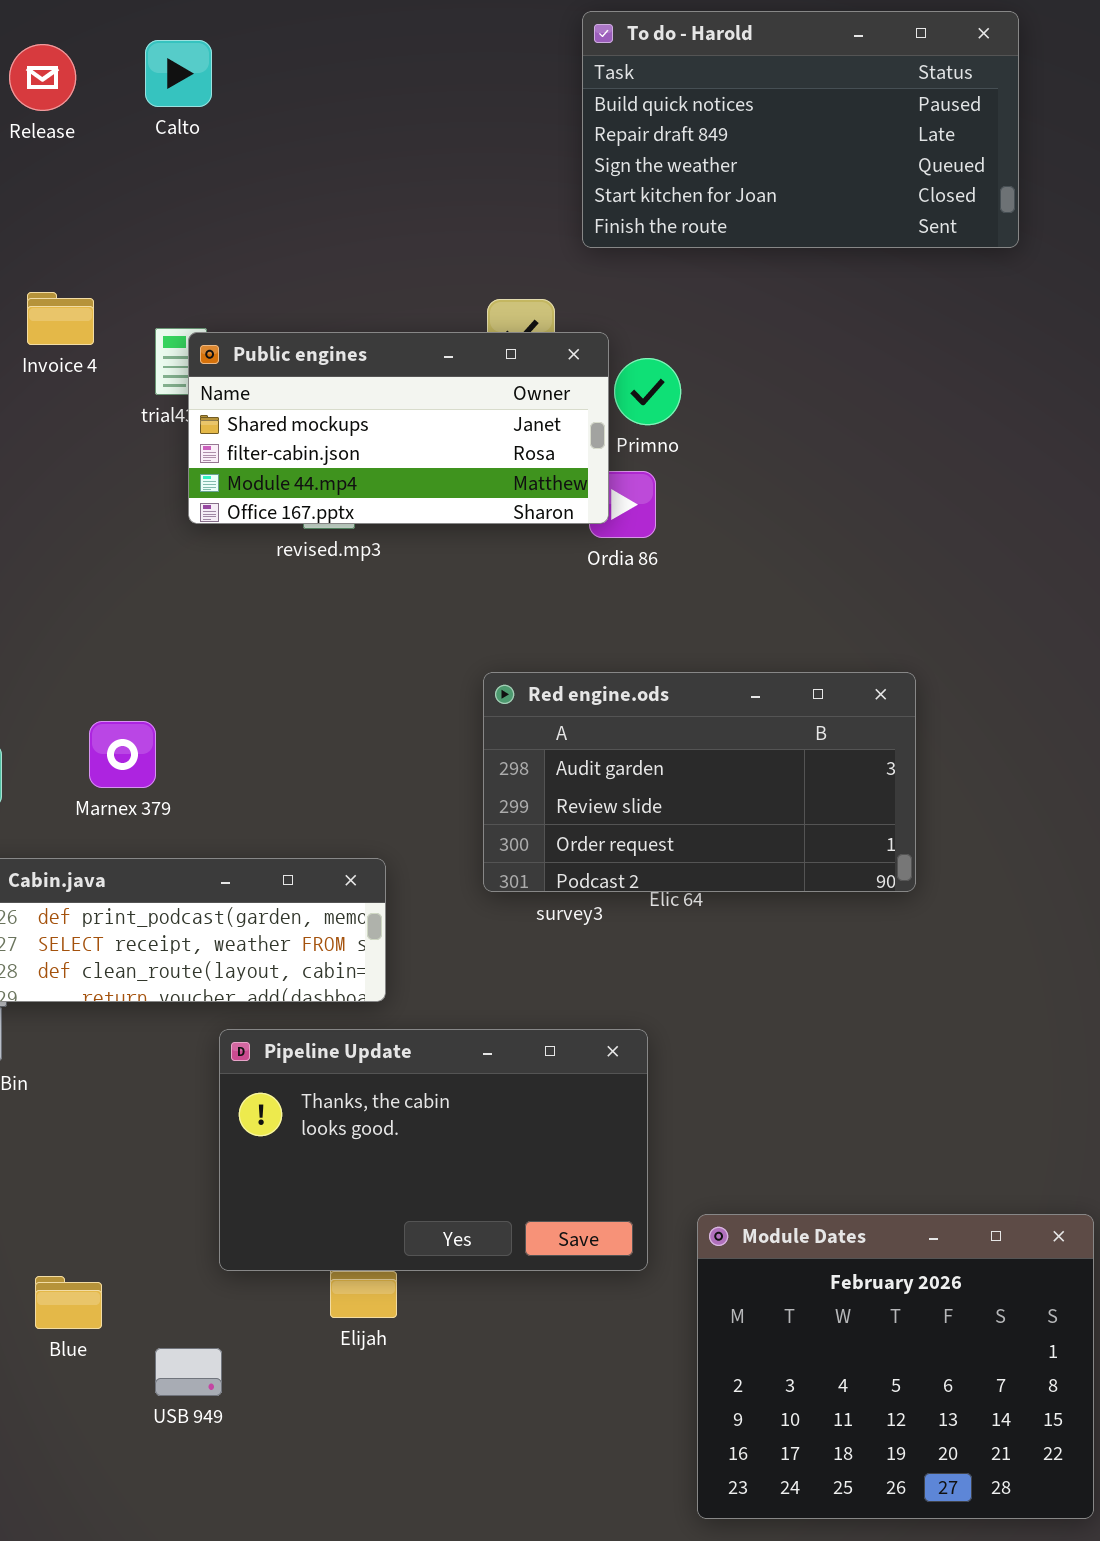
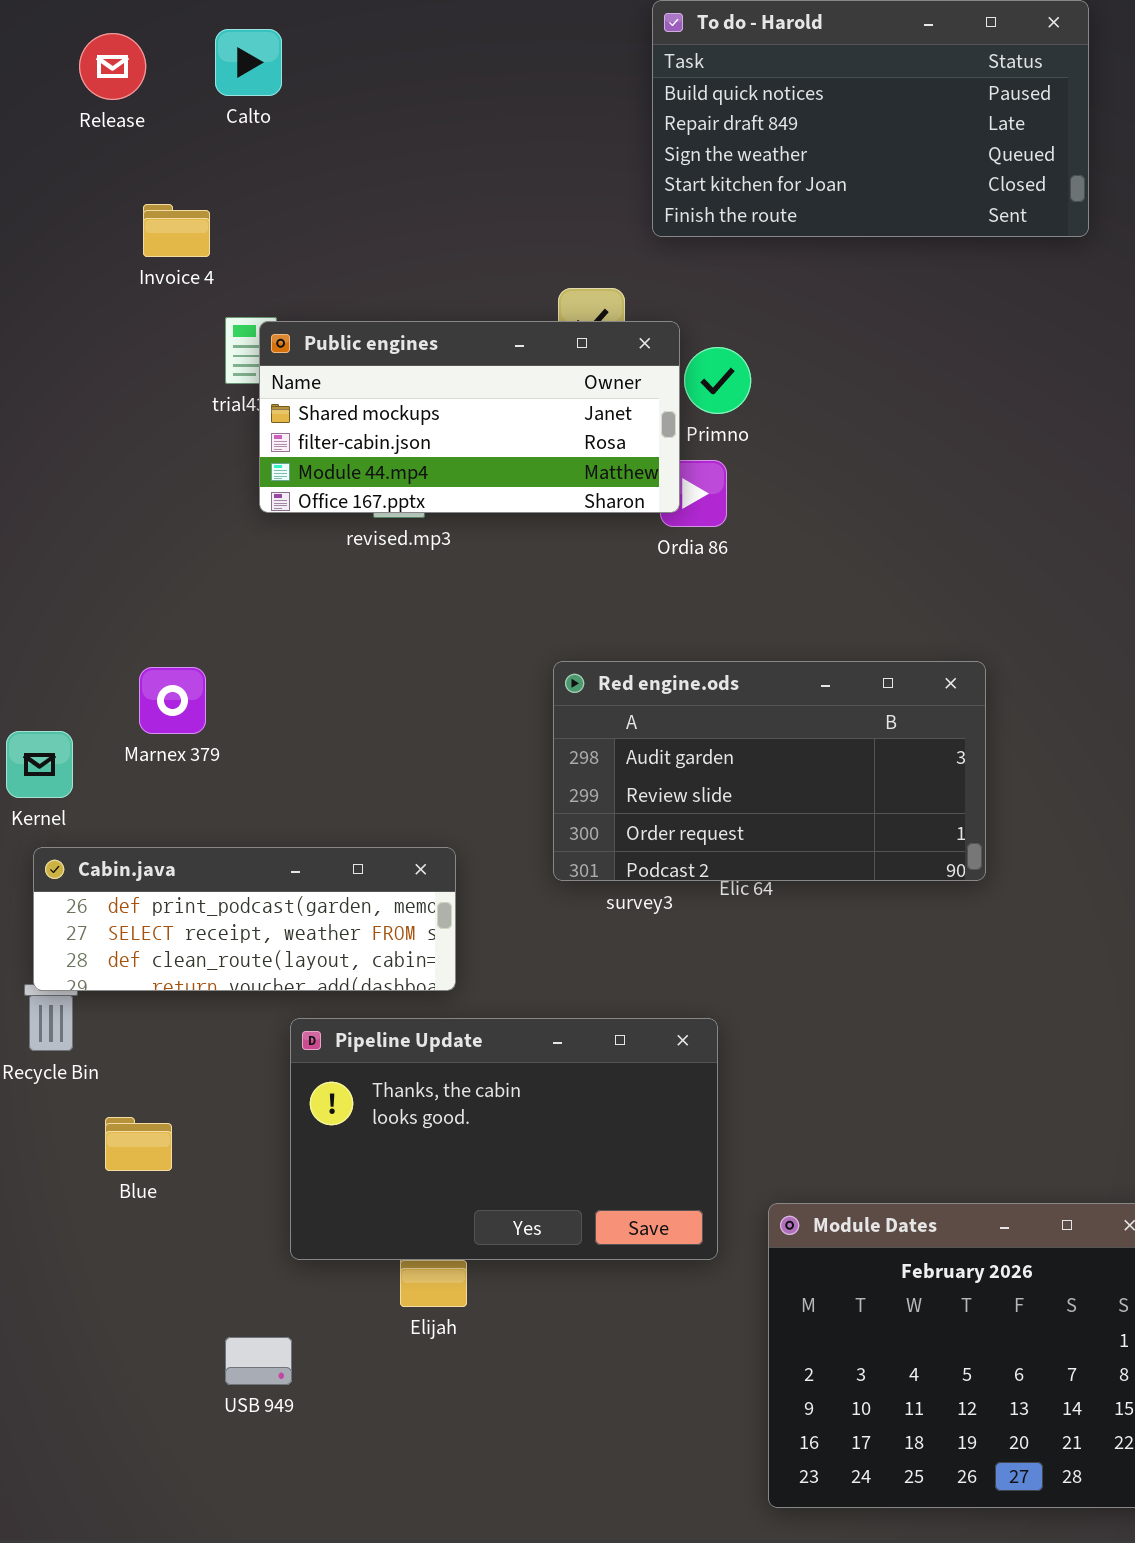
Invoice 4: [27,292,94,345] -> [143,204,210,257], moved
Marnex 379: [89,721,156,788] -> [139,667,206,734], moved
Blue: [35,1276,102,1329] -> [105,1117,172,1171], moved

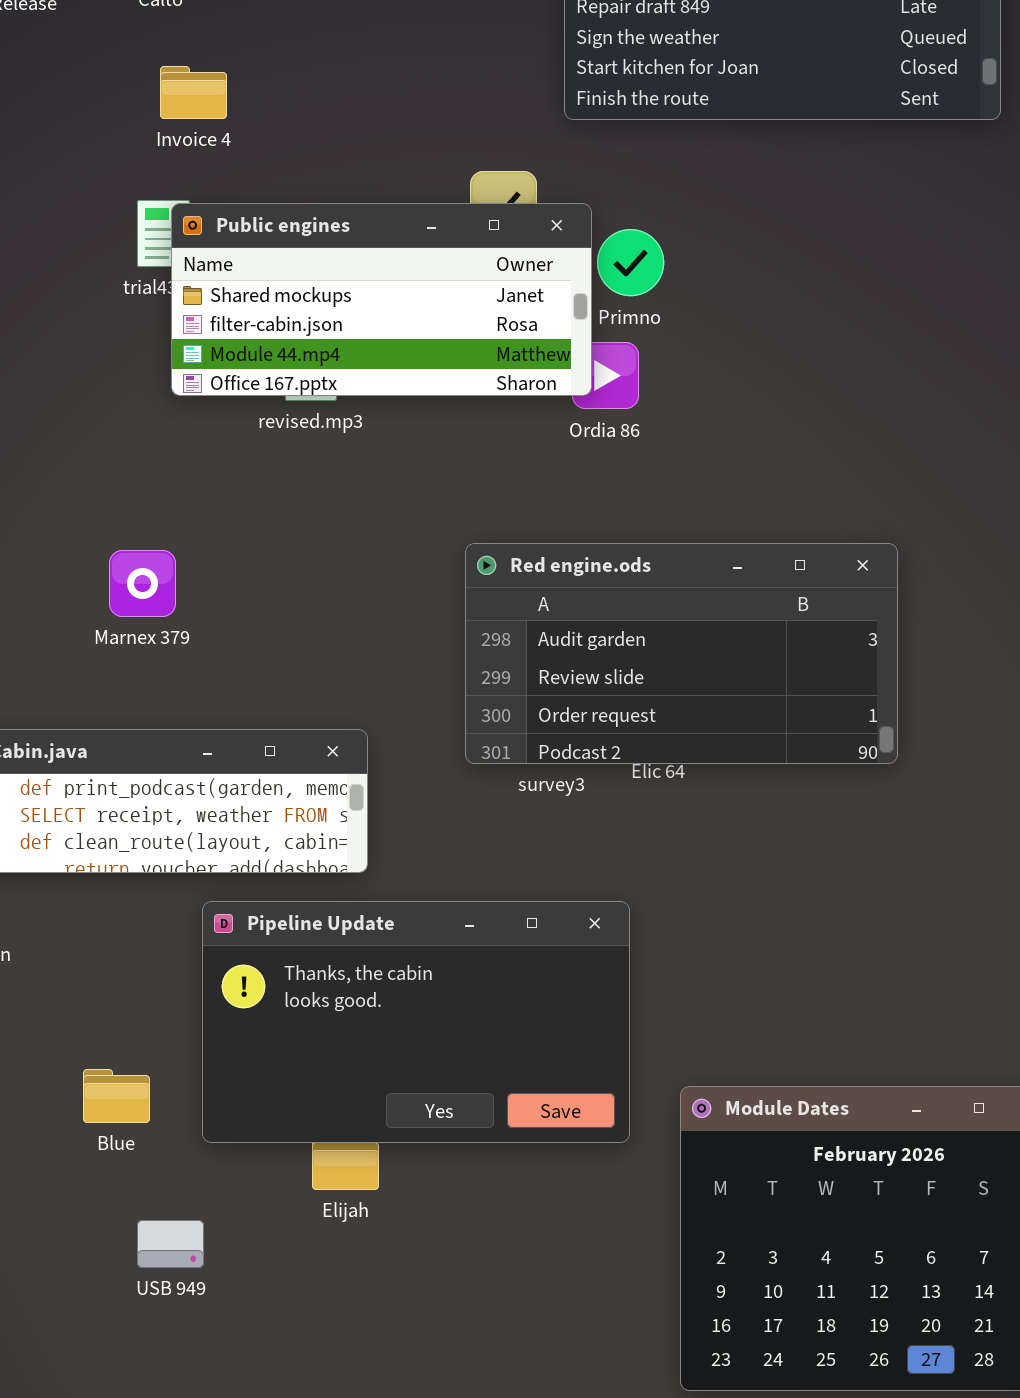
Invoice 4: [143,204,210,257] -> [160,66,227,119], moved
Marnex 379: [139,667,206,734] -> [109,550,176,617], moved
Blue: [105,1117,172,1171] -> [83,1069,150,1123], moved

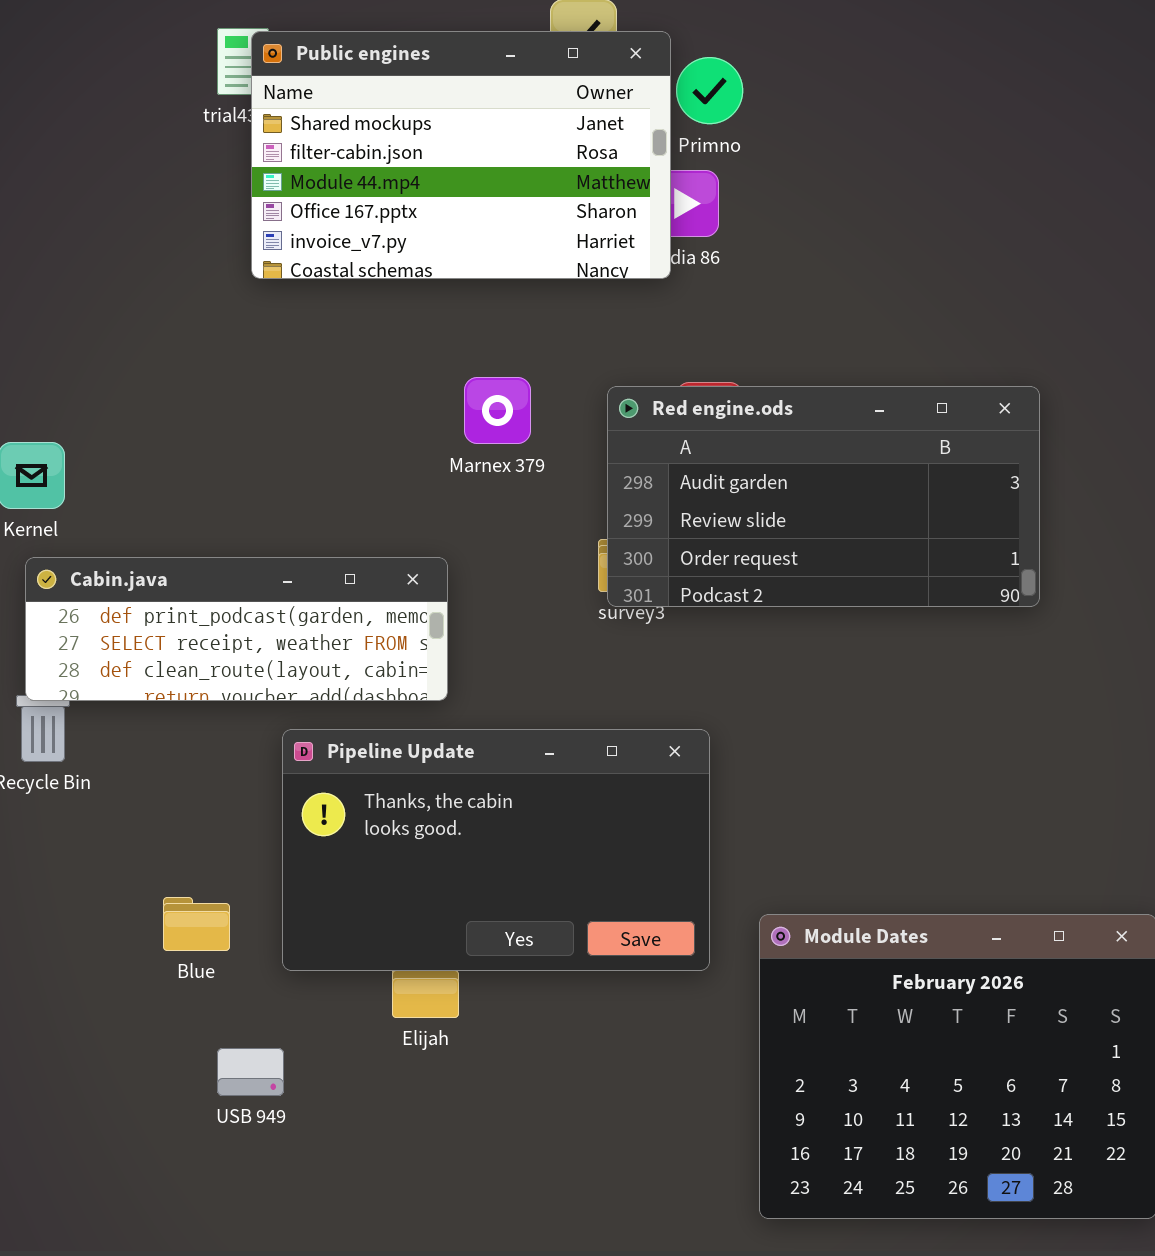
Public engines: [171,203,592,396] -> [251,31,671,279], resized
Red engine.ods: [465,543,898,764] -> [607,386,1040,607], moved
Marnex 379: [109,550,176,617] -> [464,377,531,444], moved

